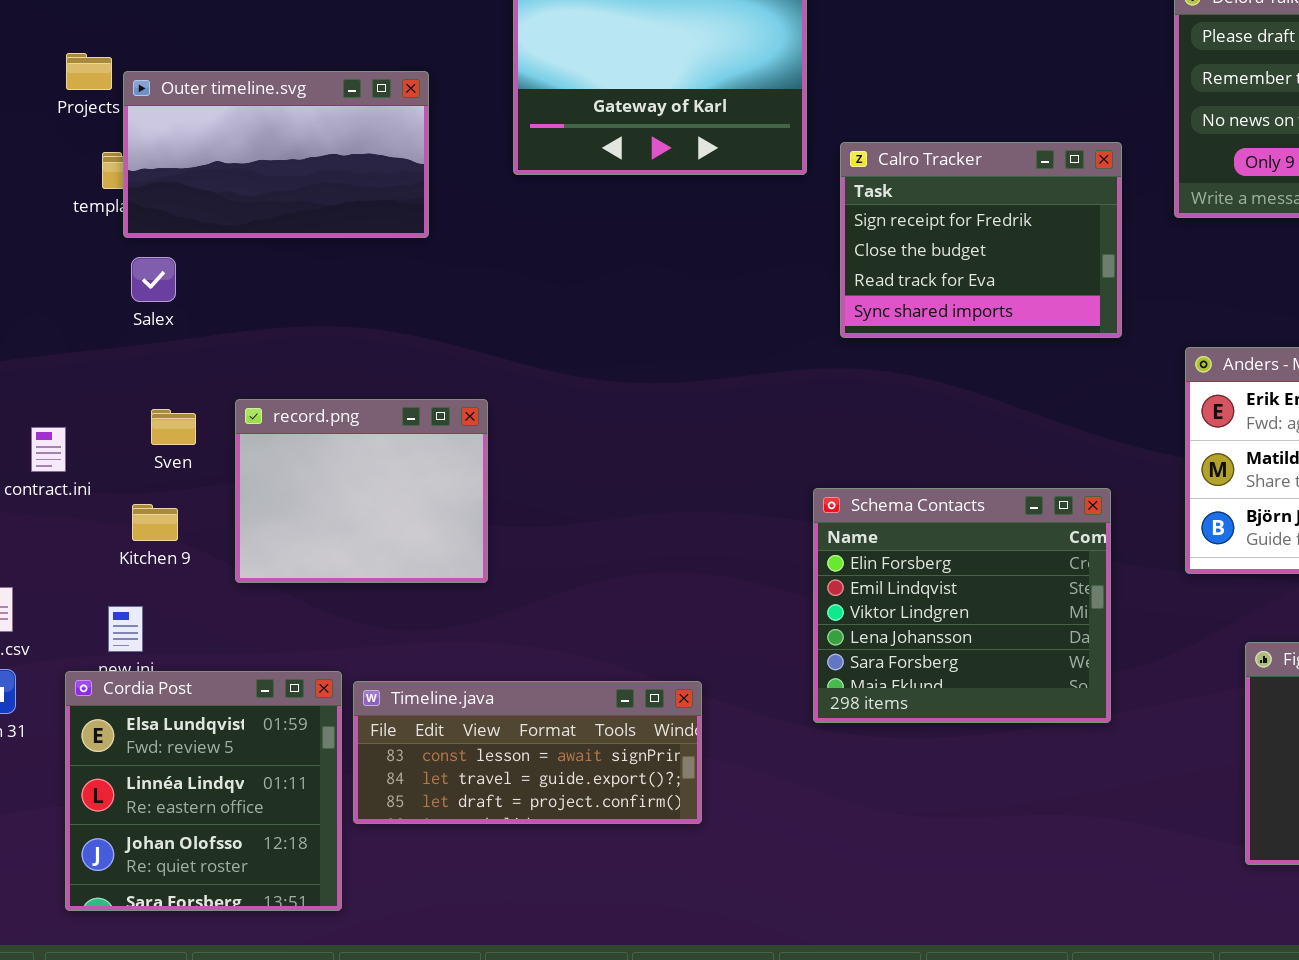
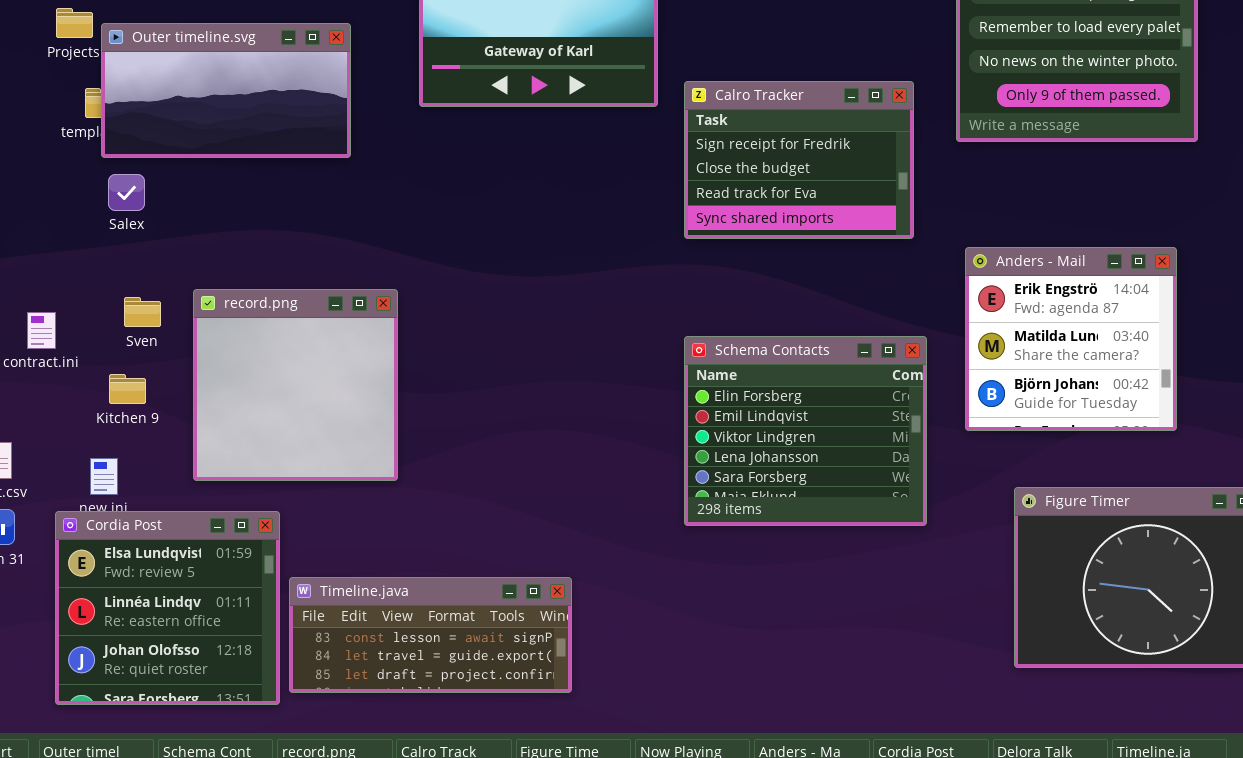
record.png: [235,399,488,583] -> [193,289,398,481], resized
Schema Contacts: [813,488,1111,723] -> [684,336,927,526], moved
Timeline.java: [353,681,702,824] -> [289,577,572,693], moved

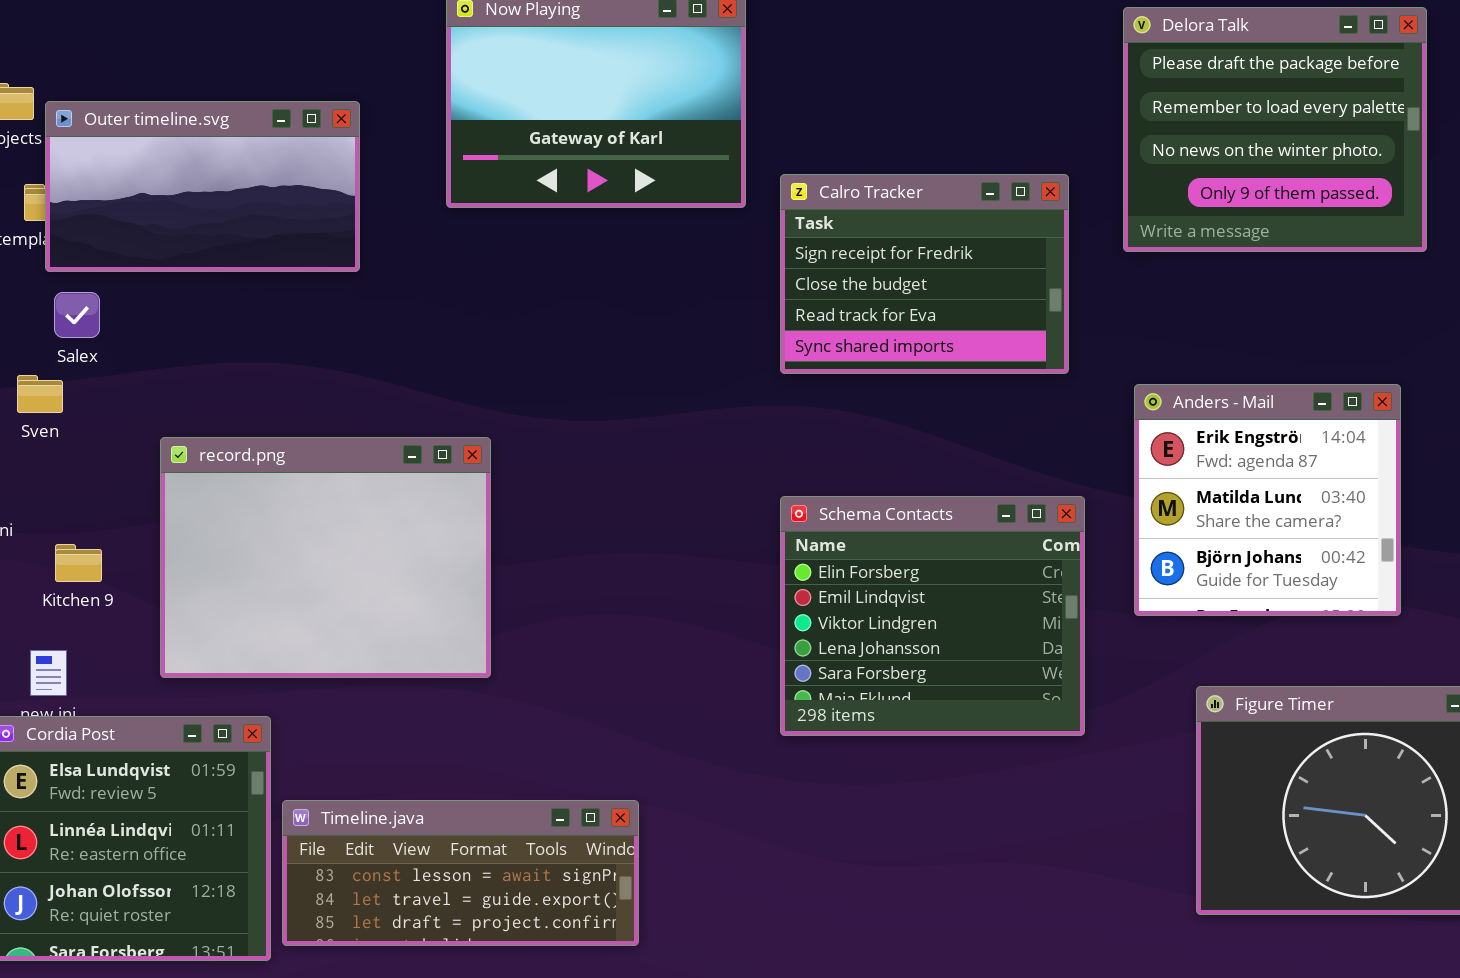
record.png: [193,289,398,481] -> [160,437,491,678], resized
Sven: [124,297,161,327] -> [17,375,63,413], moved

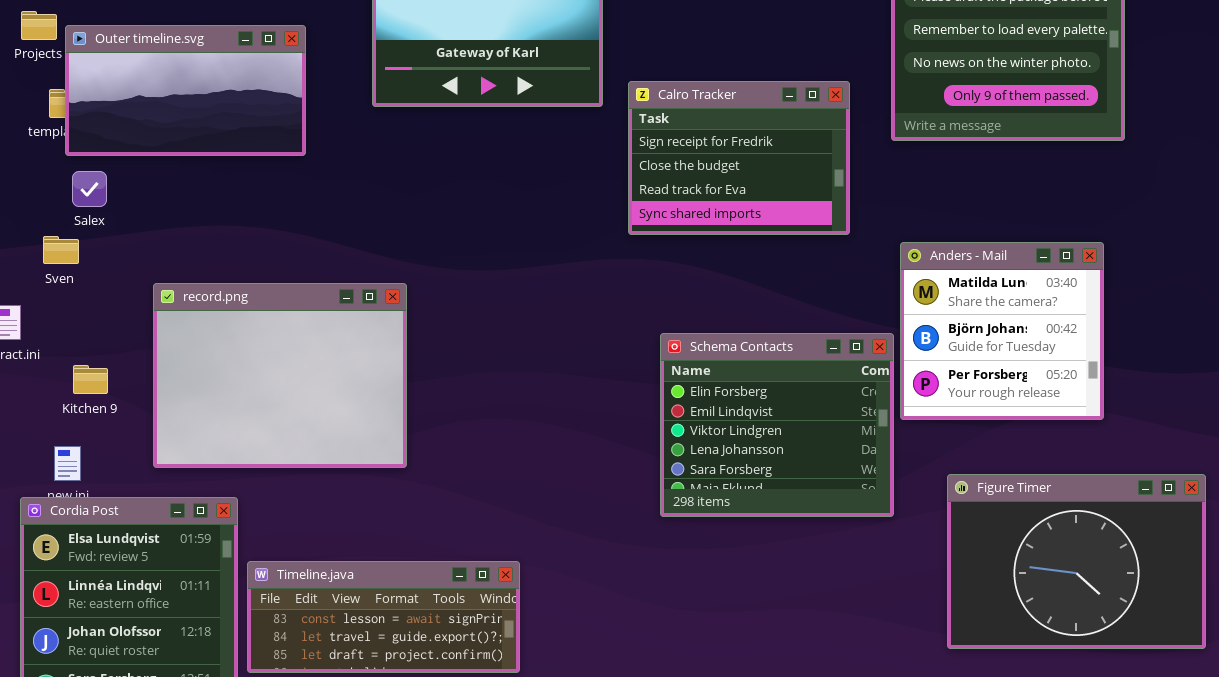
Anders - Mail: [1134,384,1401,616] -> [900,242,1104,420], scrolled down 1 row
Schema Contacts: [780,496,1085,736] -> [660,333,894,517], moved

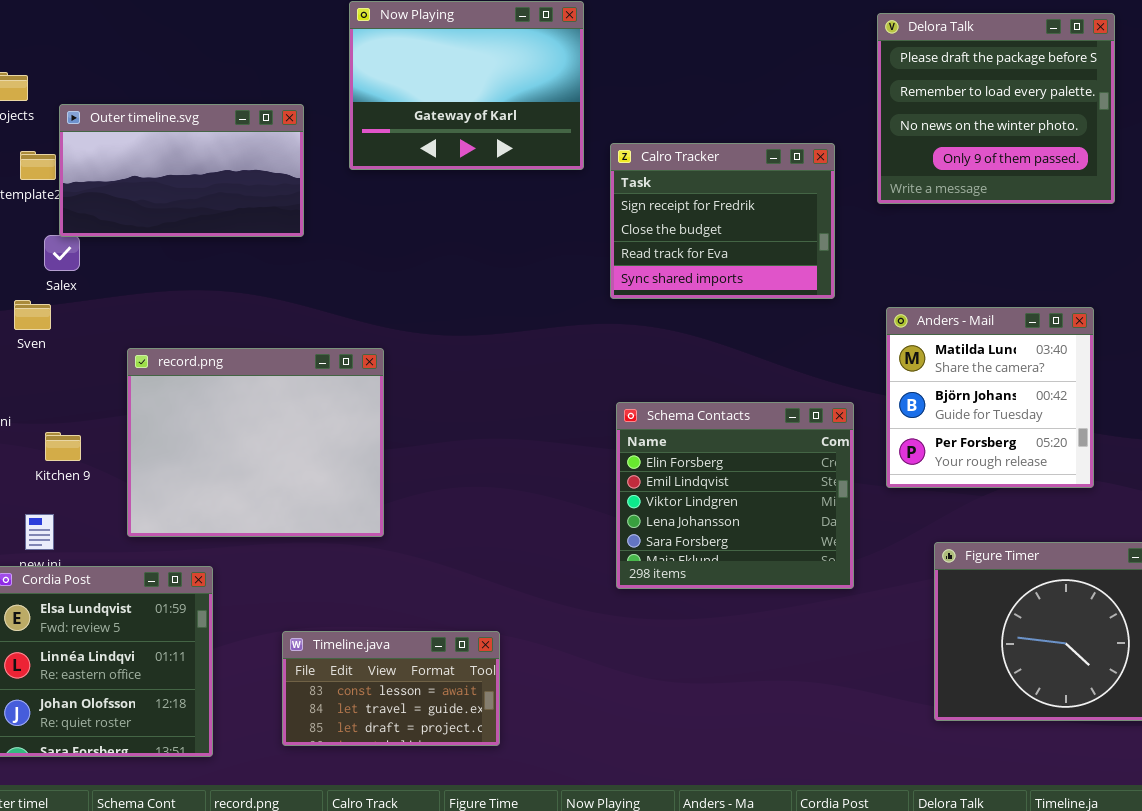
Outer timeline.svg: [65,25,306,156] -> [59,104,304,237], moved
Schema Contacts: [660,333,894,517] -> [616,402,854,589], moved
Timeline.java: [247,561,520,673] -> [282,631,500,746], resized

